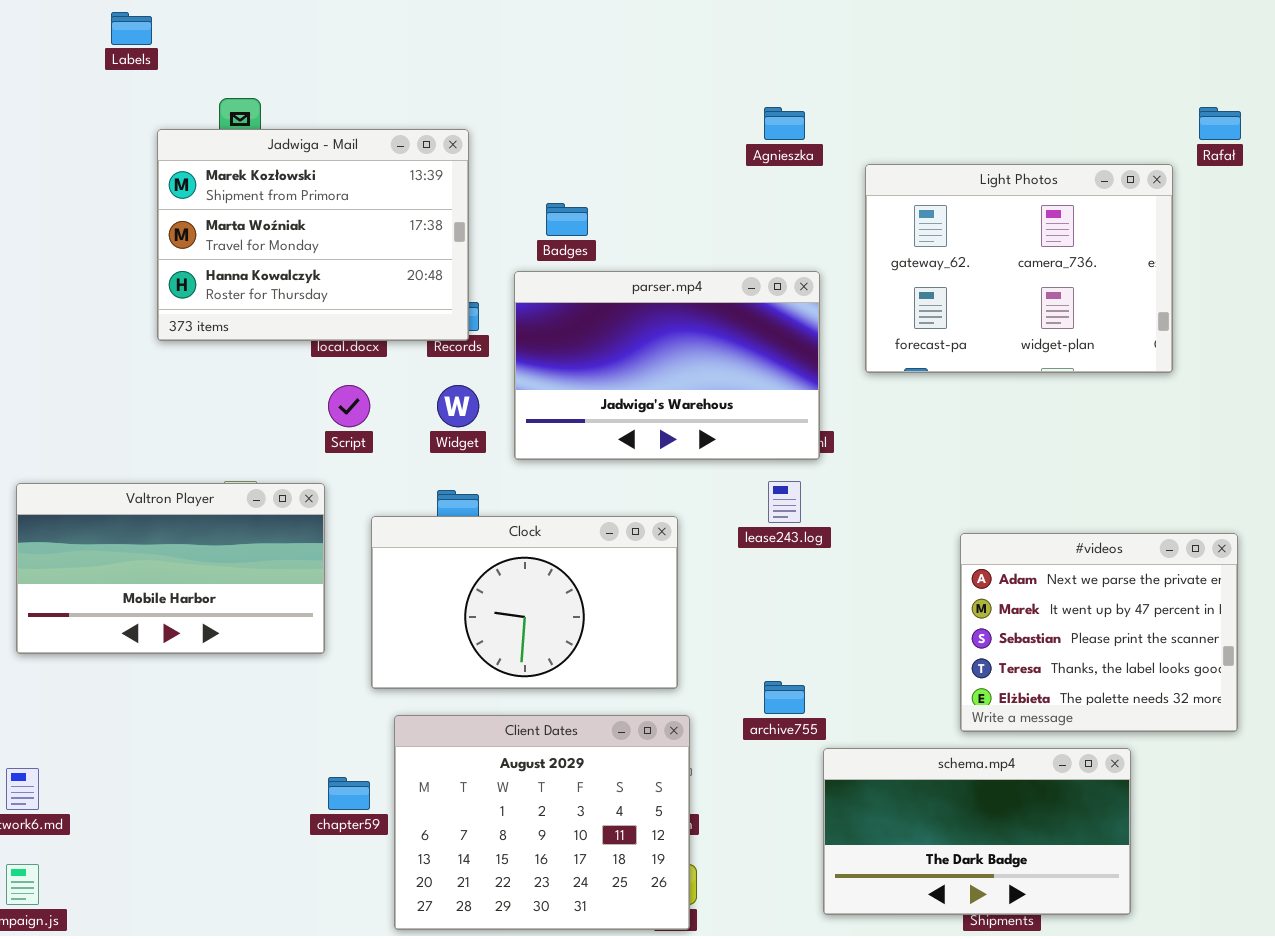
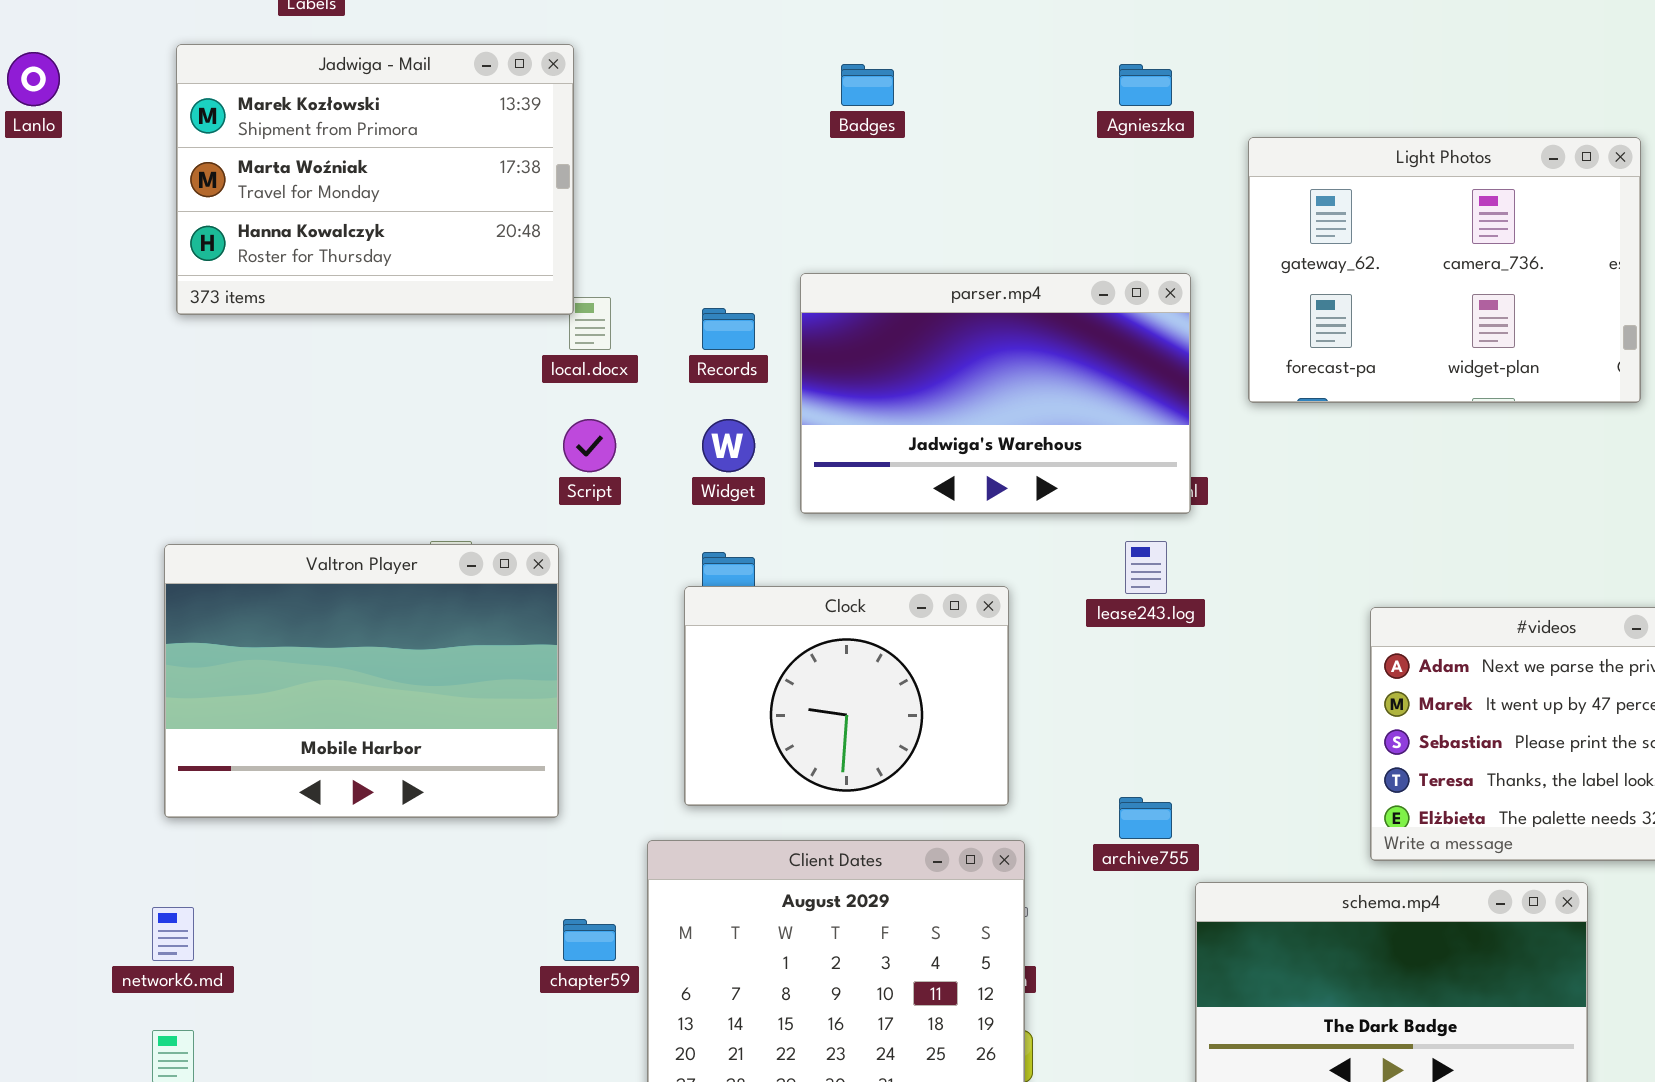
Jadwiga - Mail: [157,129,469,341] -> [176,44,574,315], moved
Badges: [546,203,588,236] -> [841,64,894,106], moved
Valtron Player: [16,483,325,654] -> [164,544,559,818], resized
Clock: [371,516,678,689] -> [684,586,1009,806], resized

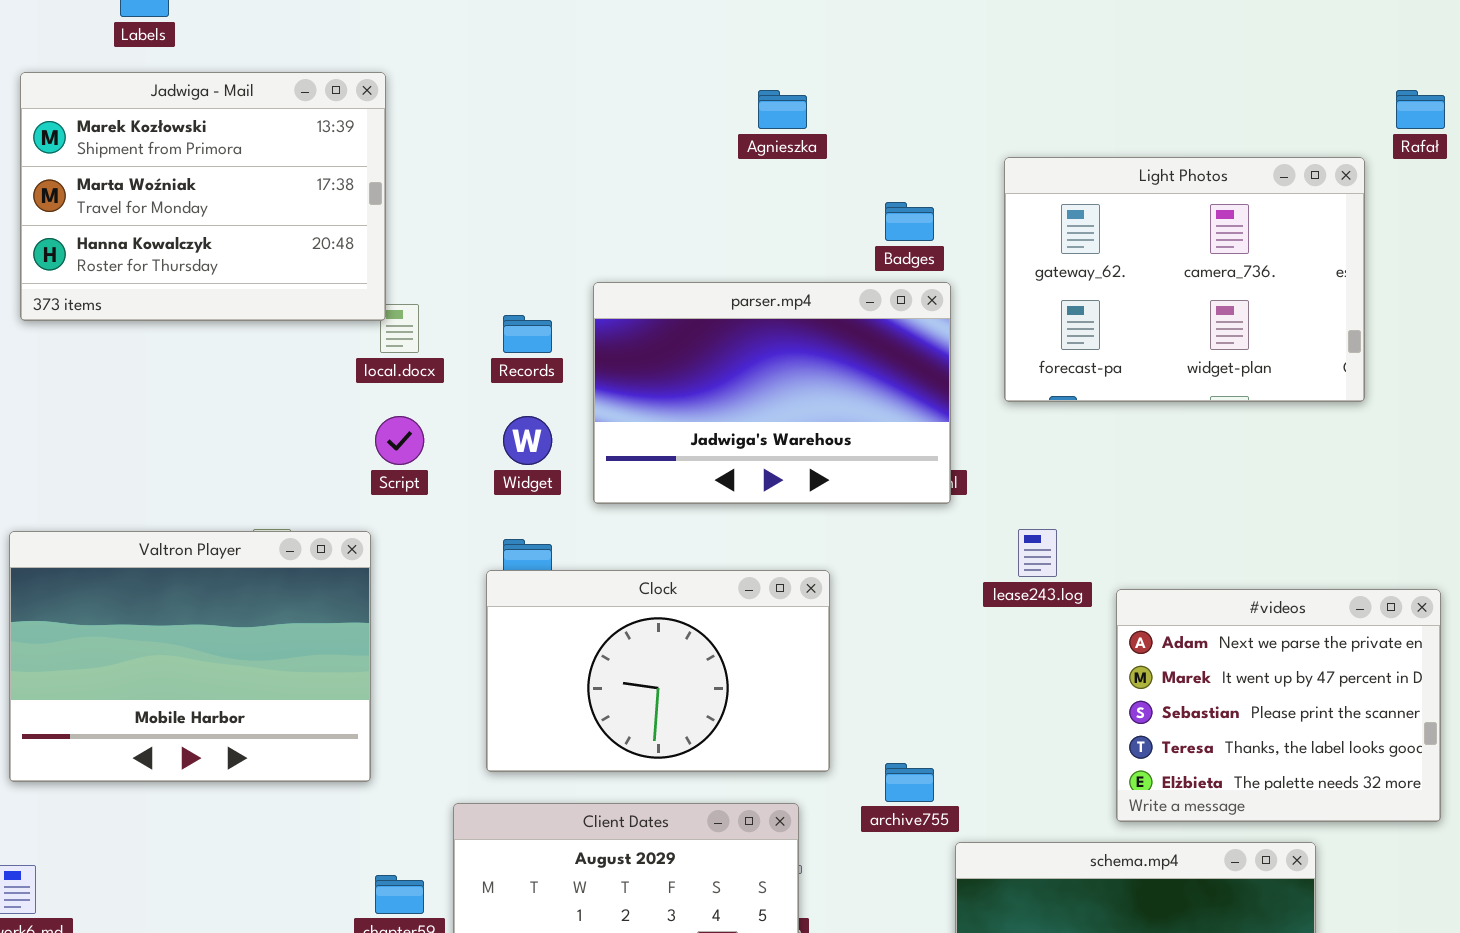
Badges: [841,64,894,106] -> [885,202,934,241], moved
Agnieszka: [1119,64,1172,106] -> [758,90,807,129], moved
lease243.log: [1125,541,1167,594] -> [1018,529,1057,577], moved
Clock: [684,586,1009,806] -> [486,570,830,772], resized

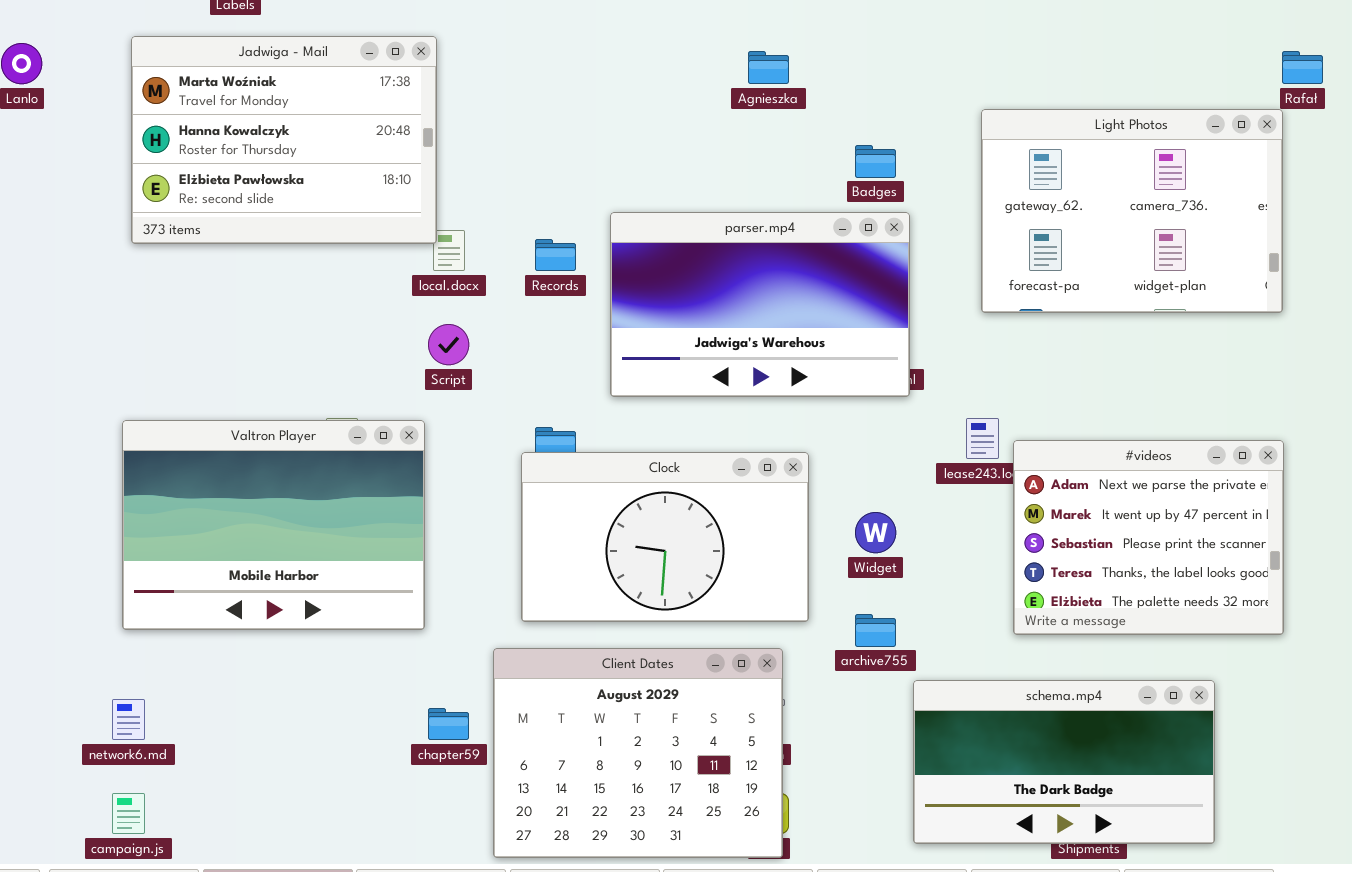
Jadwiga - Mail: [20,72,386,321] -> [131,36,437,244], scrolled down 1 row
Light Photos: [1004,157,1365,402] -> [981,109,1283,313], moved
Widget: [503,416,552,465] -> [855,512,896,553], moved
#videos: [1116,589,1441,822] -> [1013,440,1284,635], moved

